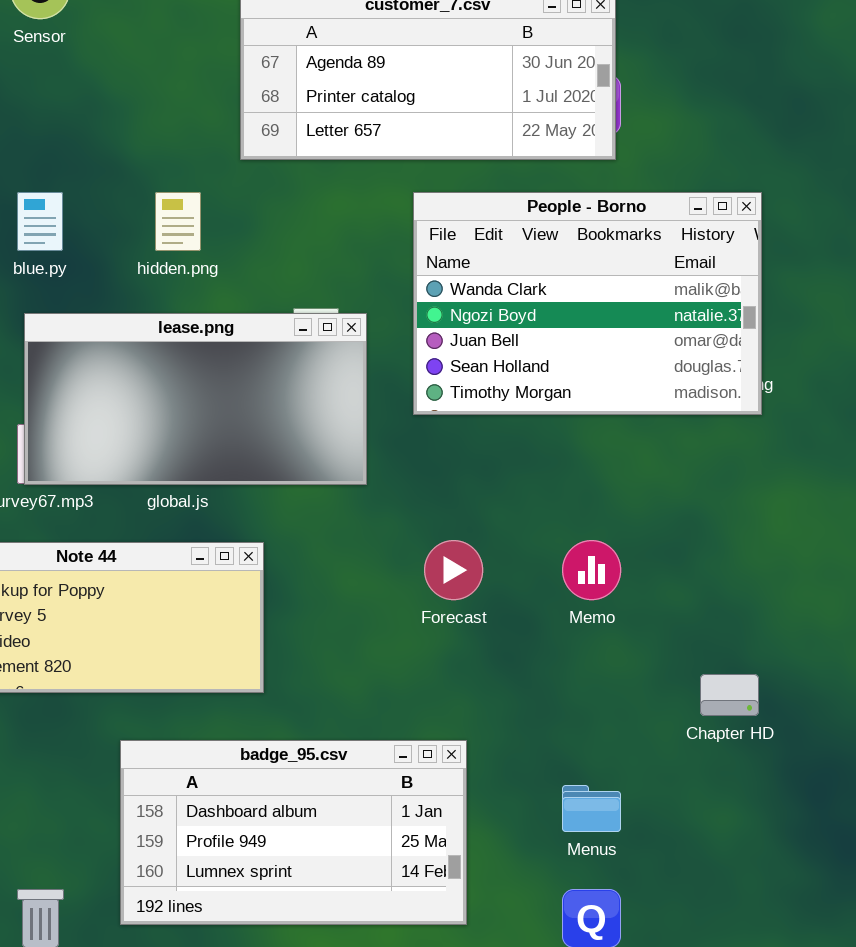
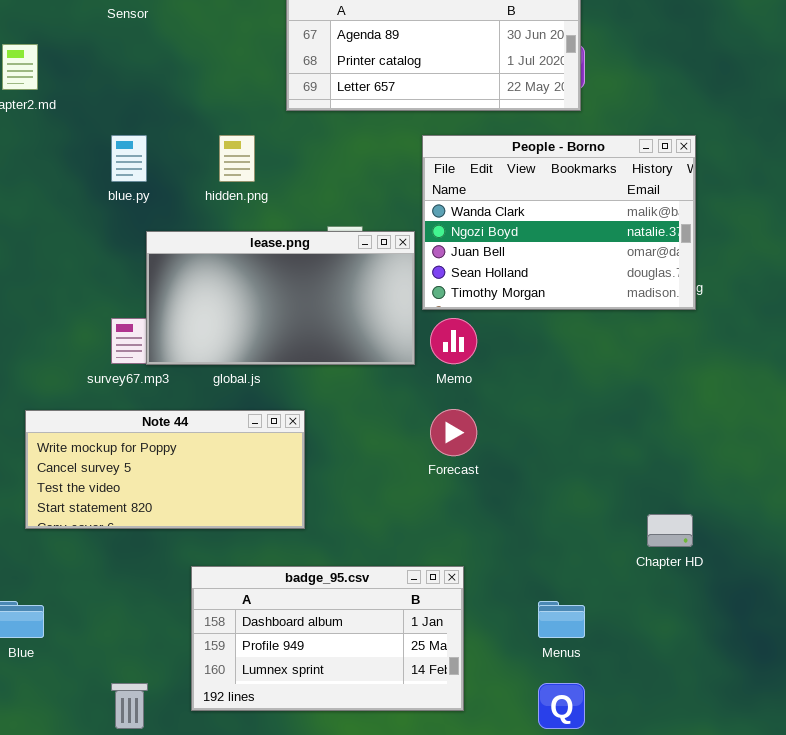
lease.png: [24,313,367,485] -> [146,231,415,365], moved
Memo: [562,540,621,600] -> [430,318,477,364], moved

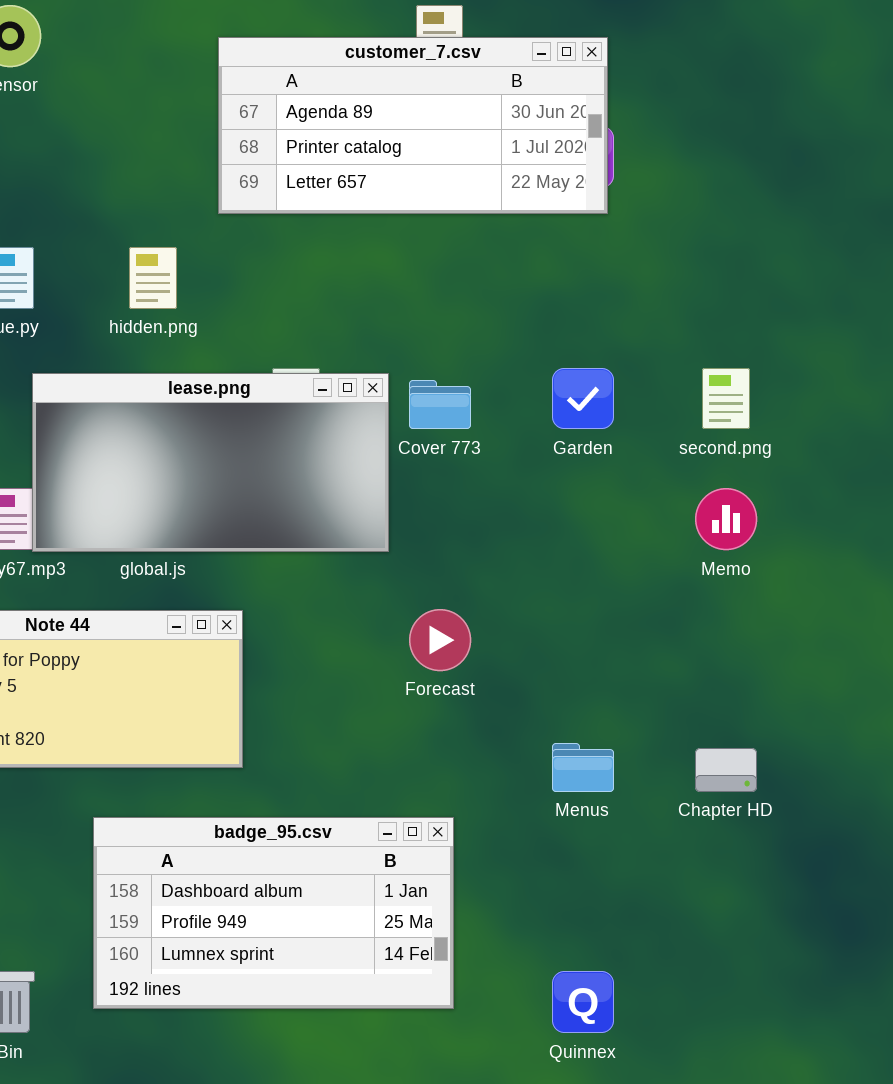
People - Borno: [422,135,696,310] -> none, closed
Memo: [430,318,477,364] -> [695,488,757,550], moved
Menus: [538,601,585,638] -> [552,743,614,792], moved

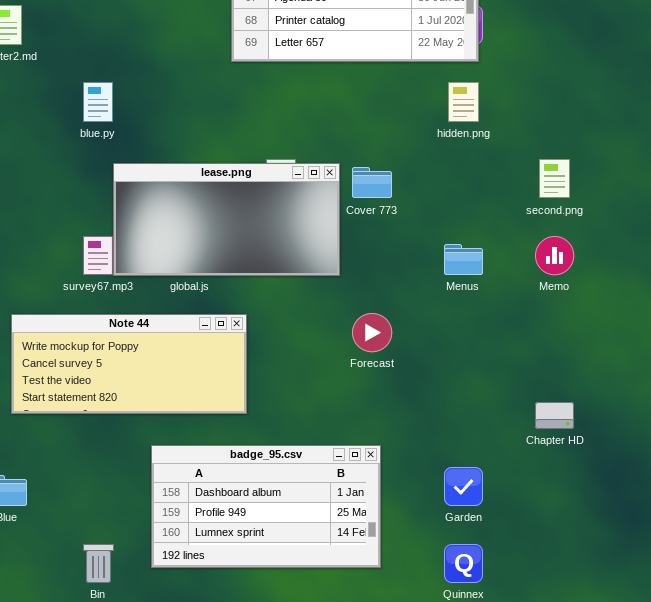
hidden.png: [129,247,177,309] -> [448,82,479,122], moved
Garden: [552,368,614,429] -> [444,467,483,506], moved
Menus: [552,743,614,792] -> [444,244,483,275], moved

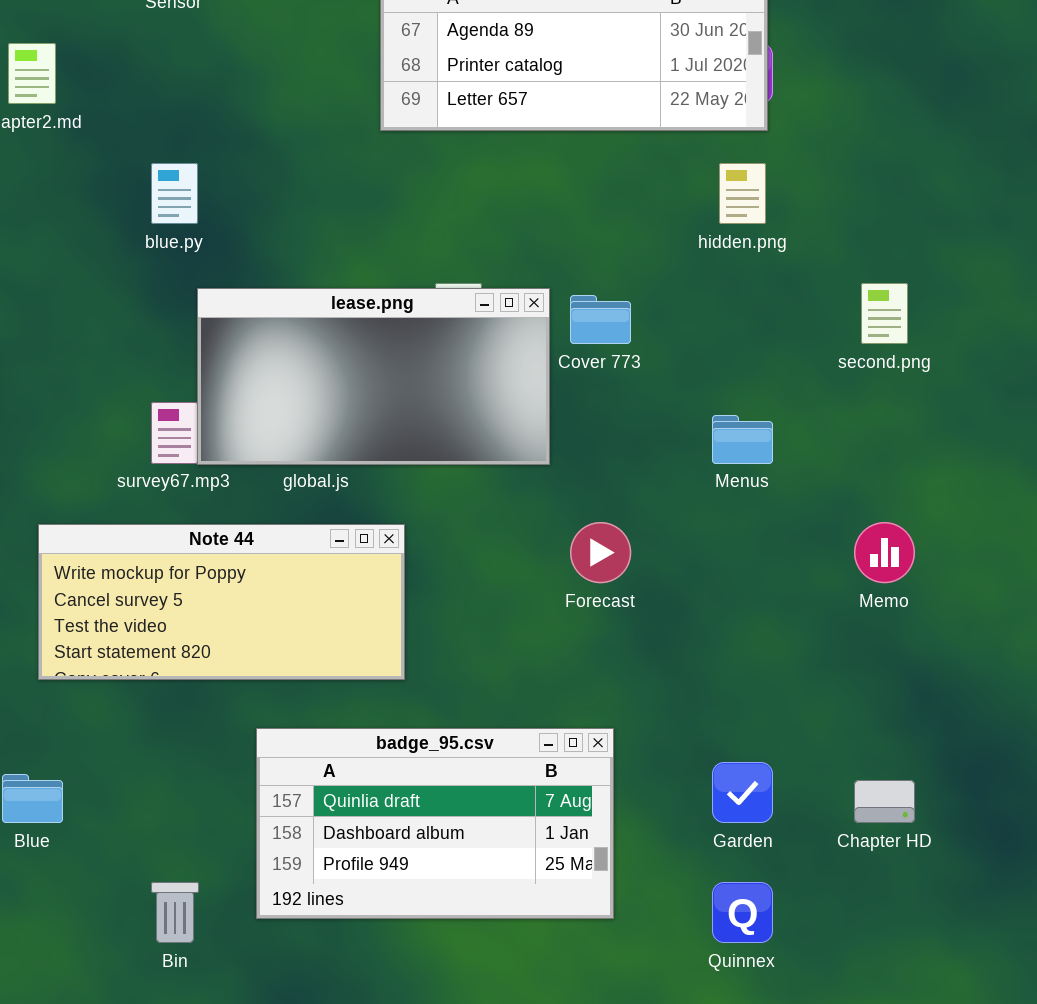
Memo: [535,236,574,275] -> [854,522,915,583], moved
Chapter HD: [535,402,574,429] -> [854,780,915,823], moved
badge_95.csv: [151,445,381,568] -> [256,728,614,919], scrolled up 1 row

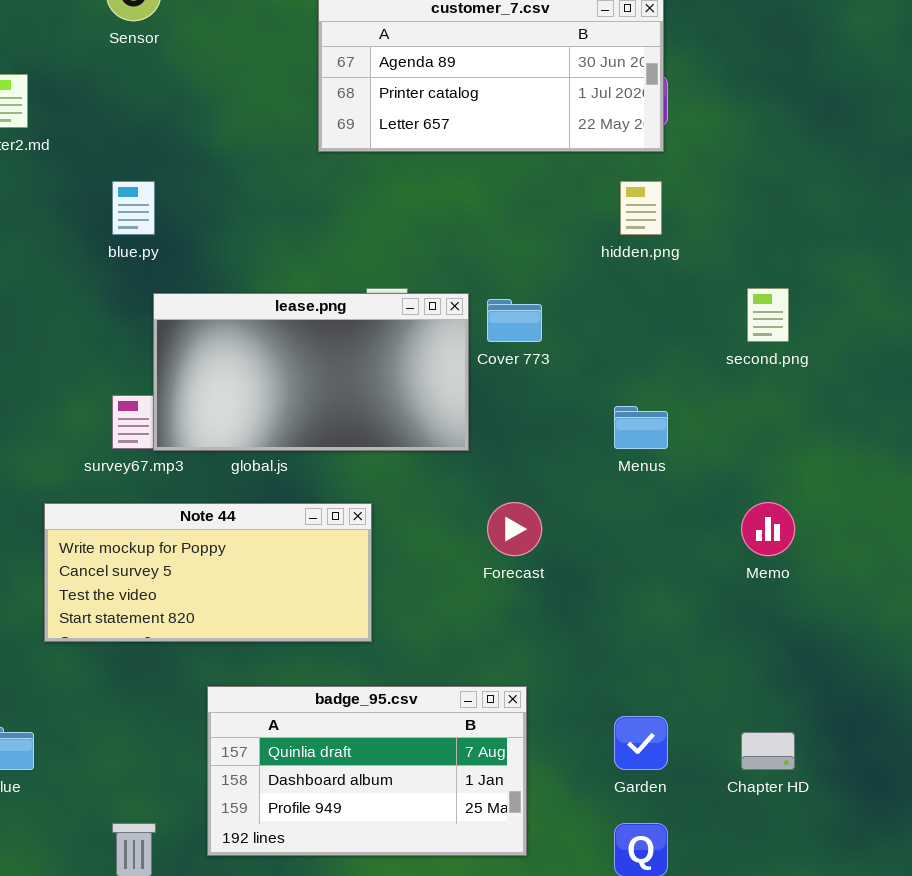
Note 44: [38,524,405,680] -> [44,503,372,642], moved

